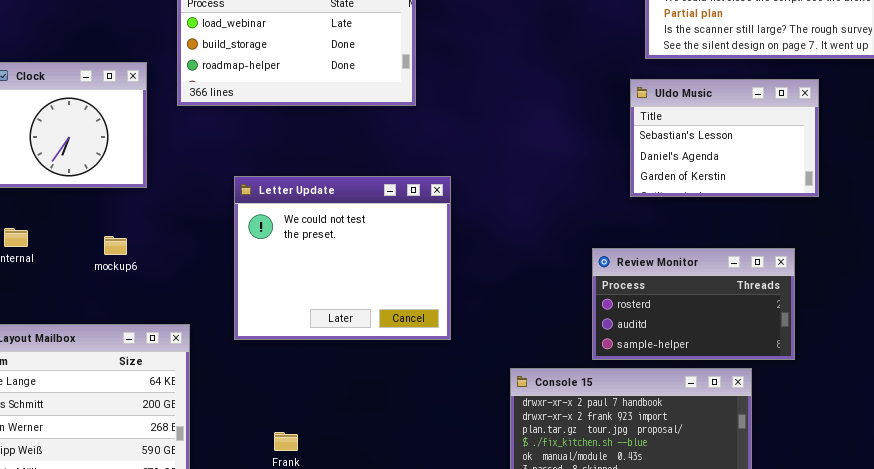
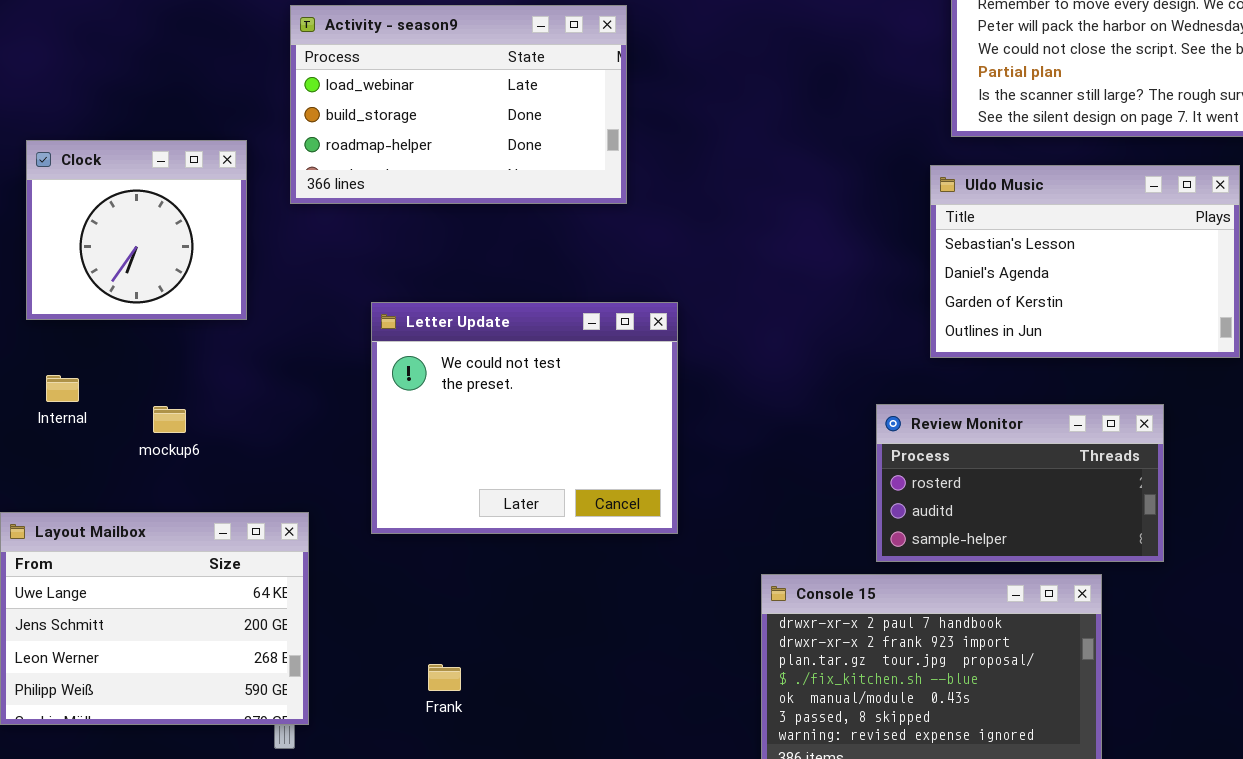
Uldo Music: [630,79,819,197] -> [930,165,1240,358], resized
mockup6: [104,236,127,255] -> [153,406,186,433], moved

